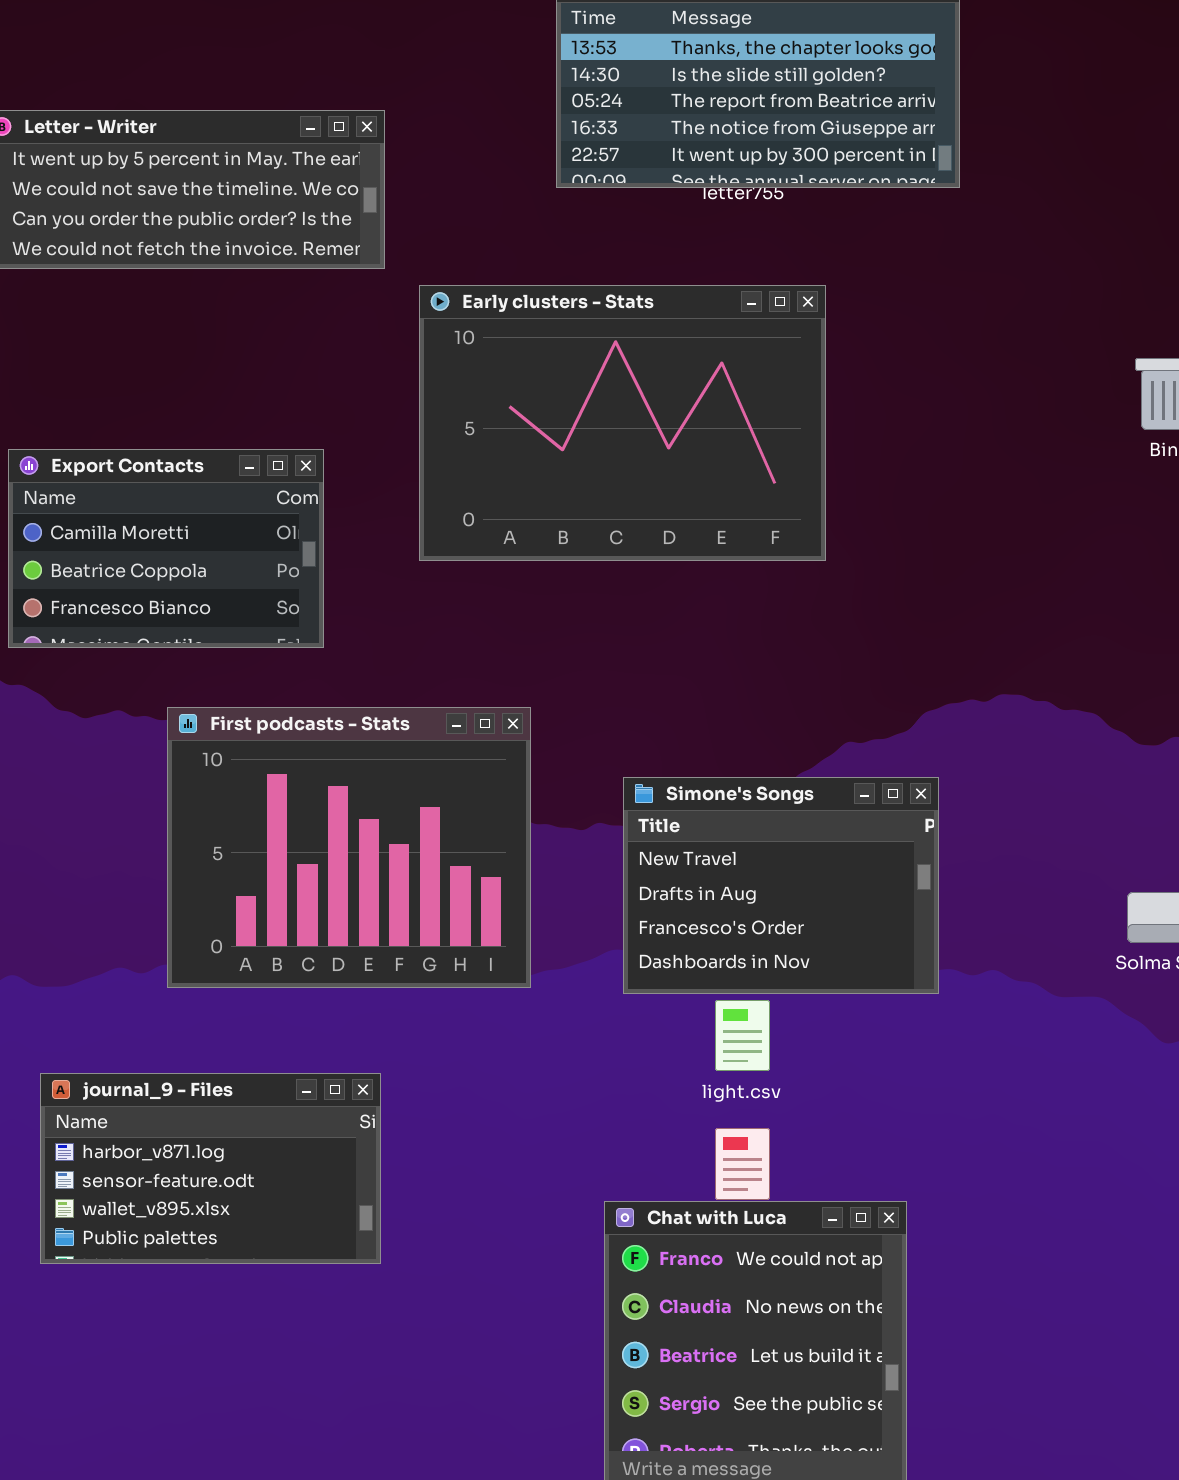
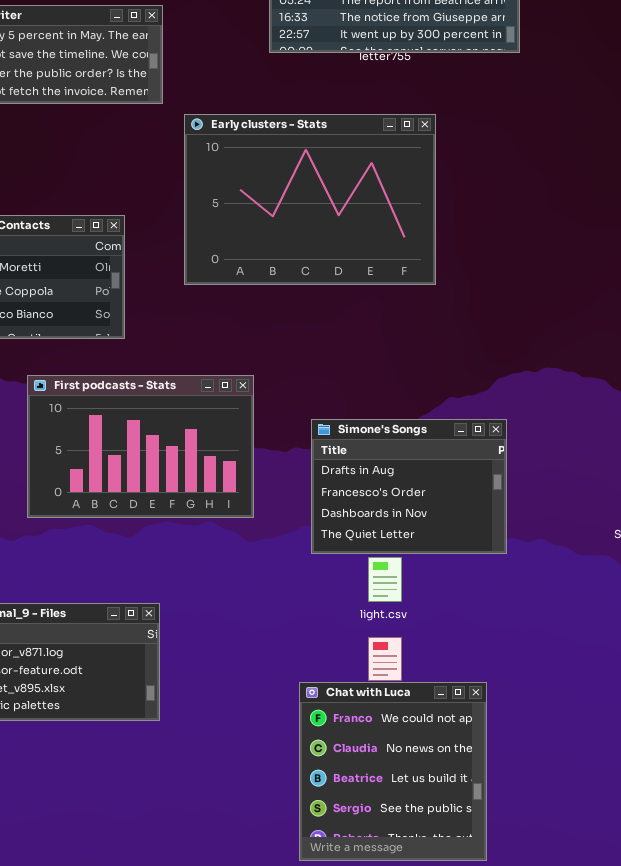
First podcasts - Stats: [167,707,531,988] -> [27,375,254,518], resized
Simone's Songs: [623,777,939,994] -> [311,419,507,554], scrolled down 1 row

